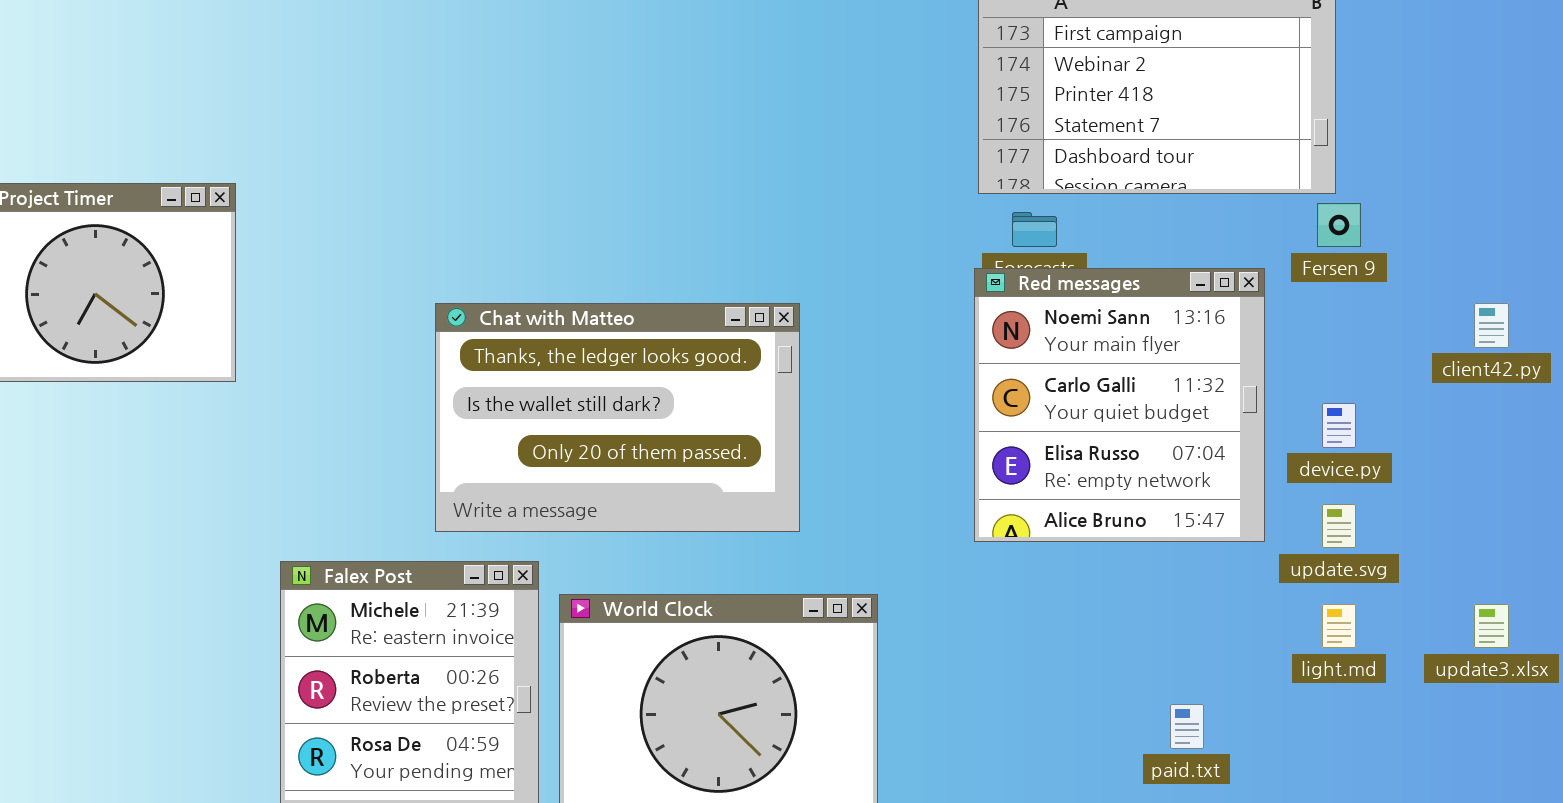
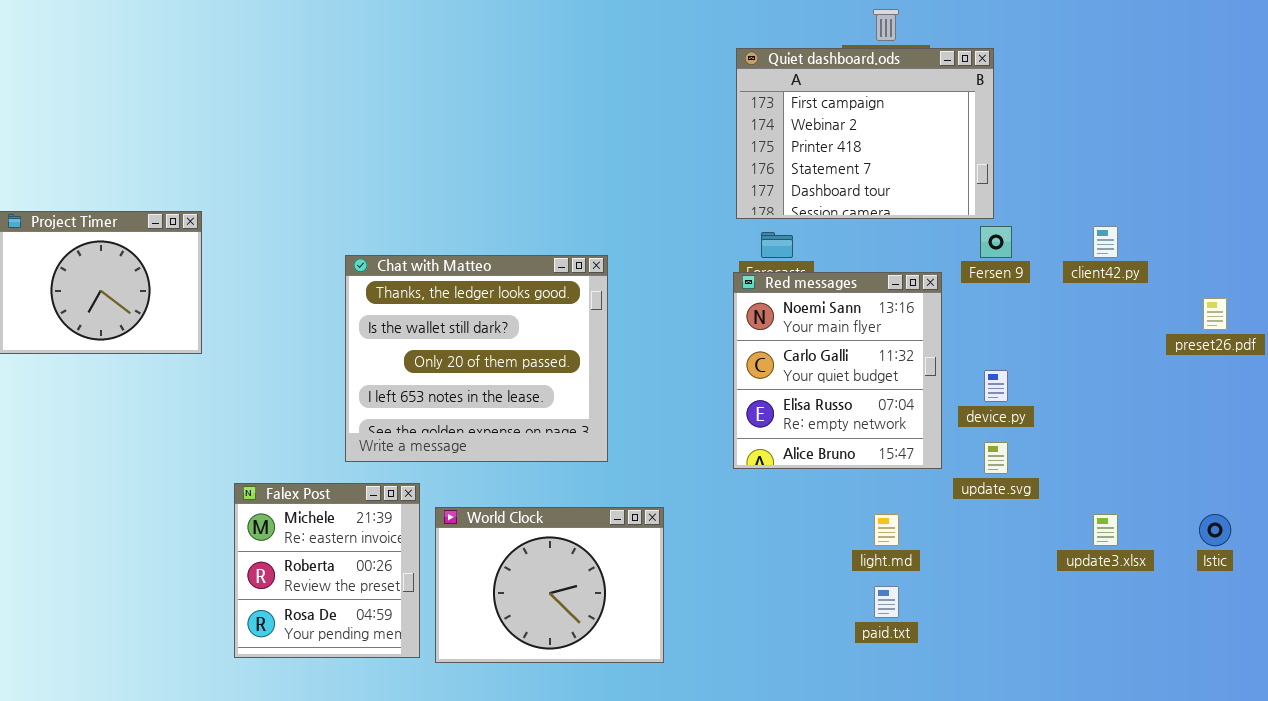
Chat with Matteo: [435,303,800,532] -> [345,255,608,462], resized
client42.py: [1474,303,1509,348] -> [1093,226,1118,258], moved
light.md: [1322,604,1356,648] -> [874,514,899,546], moved

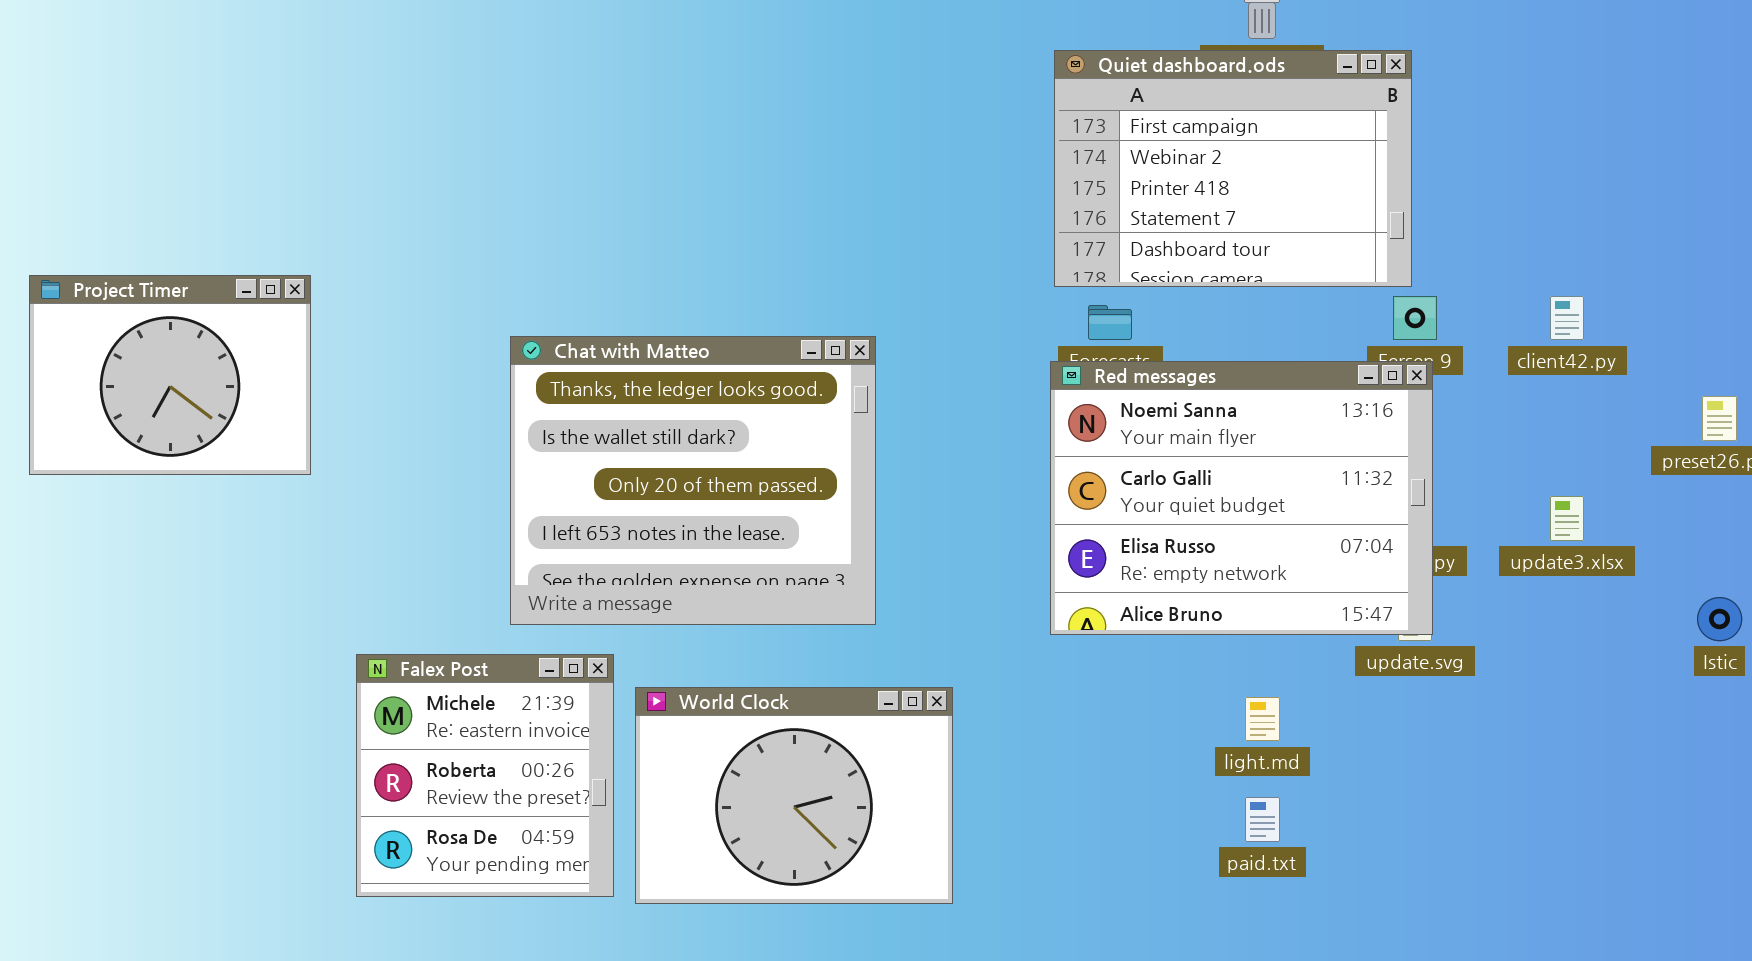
Red messages: [733,272,942,469] -> [1050,361,1433,635], resized
update3.xlsx: [1093,514,1118,546] -> [1550,496,1584,541], moved
Istic: [1199,514,1231,546] -> [1697,597,1742,641], moved

